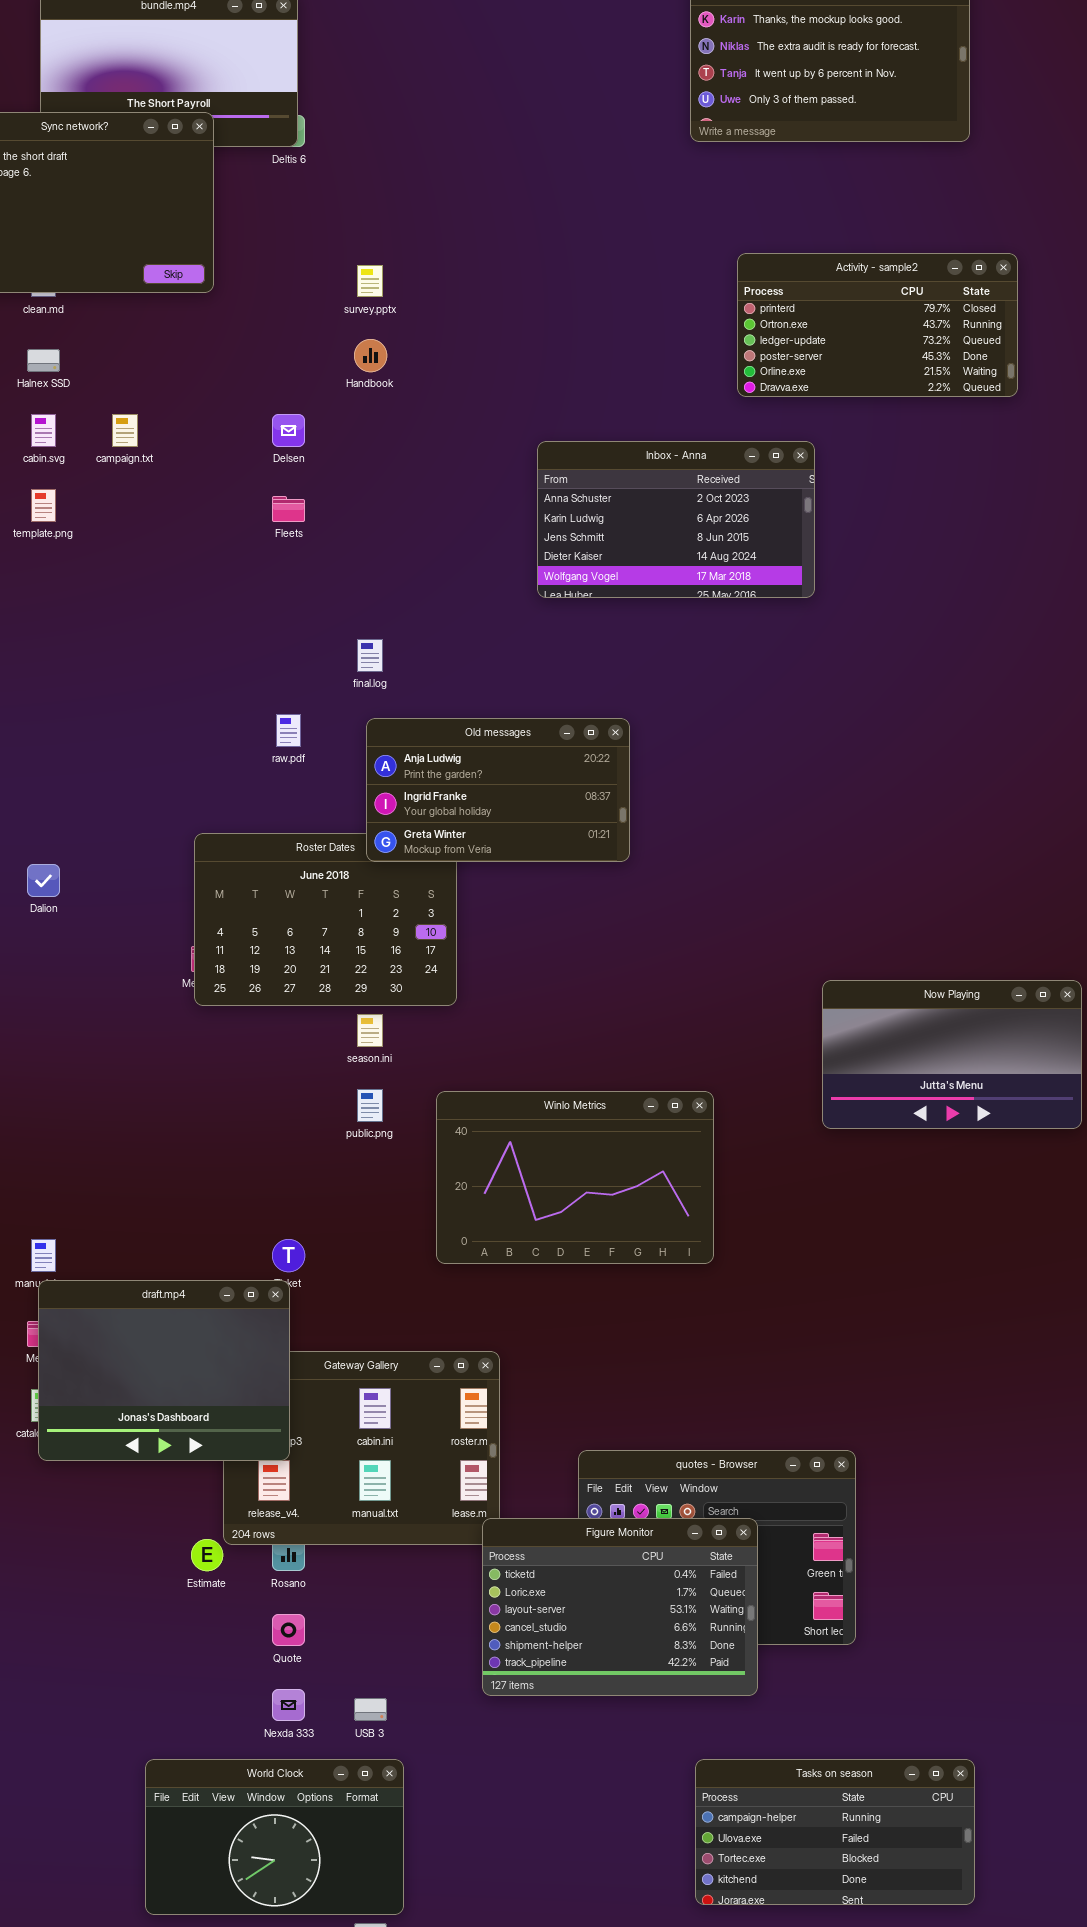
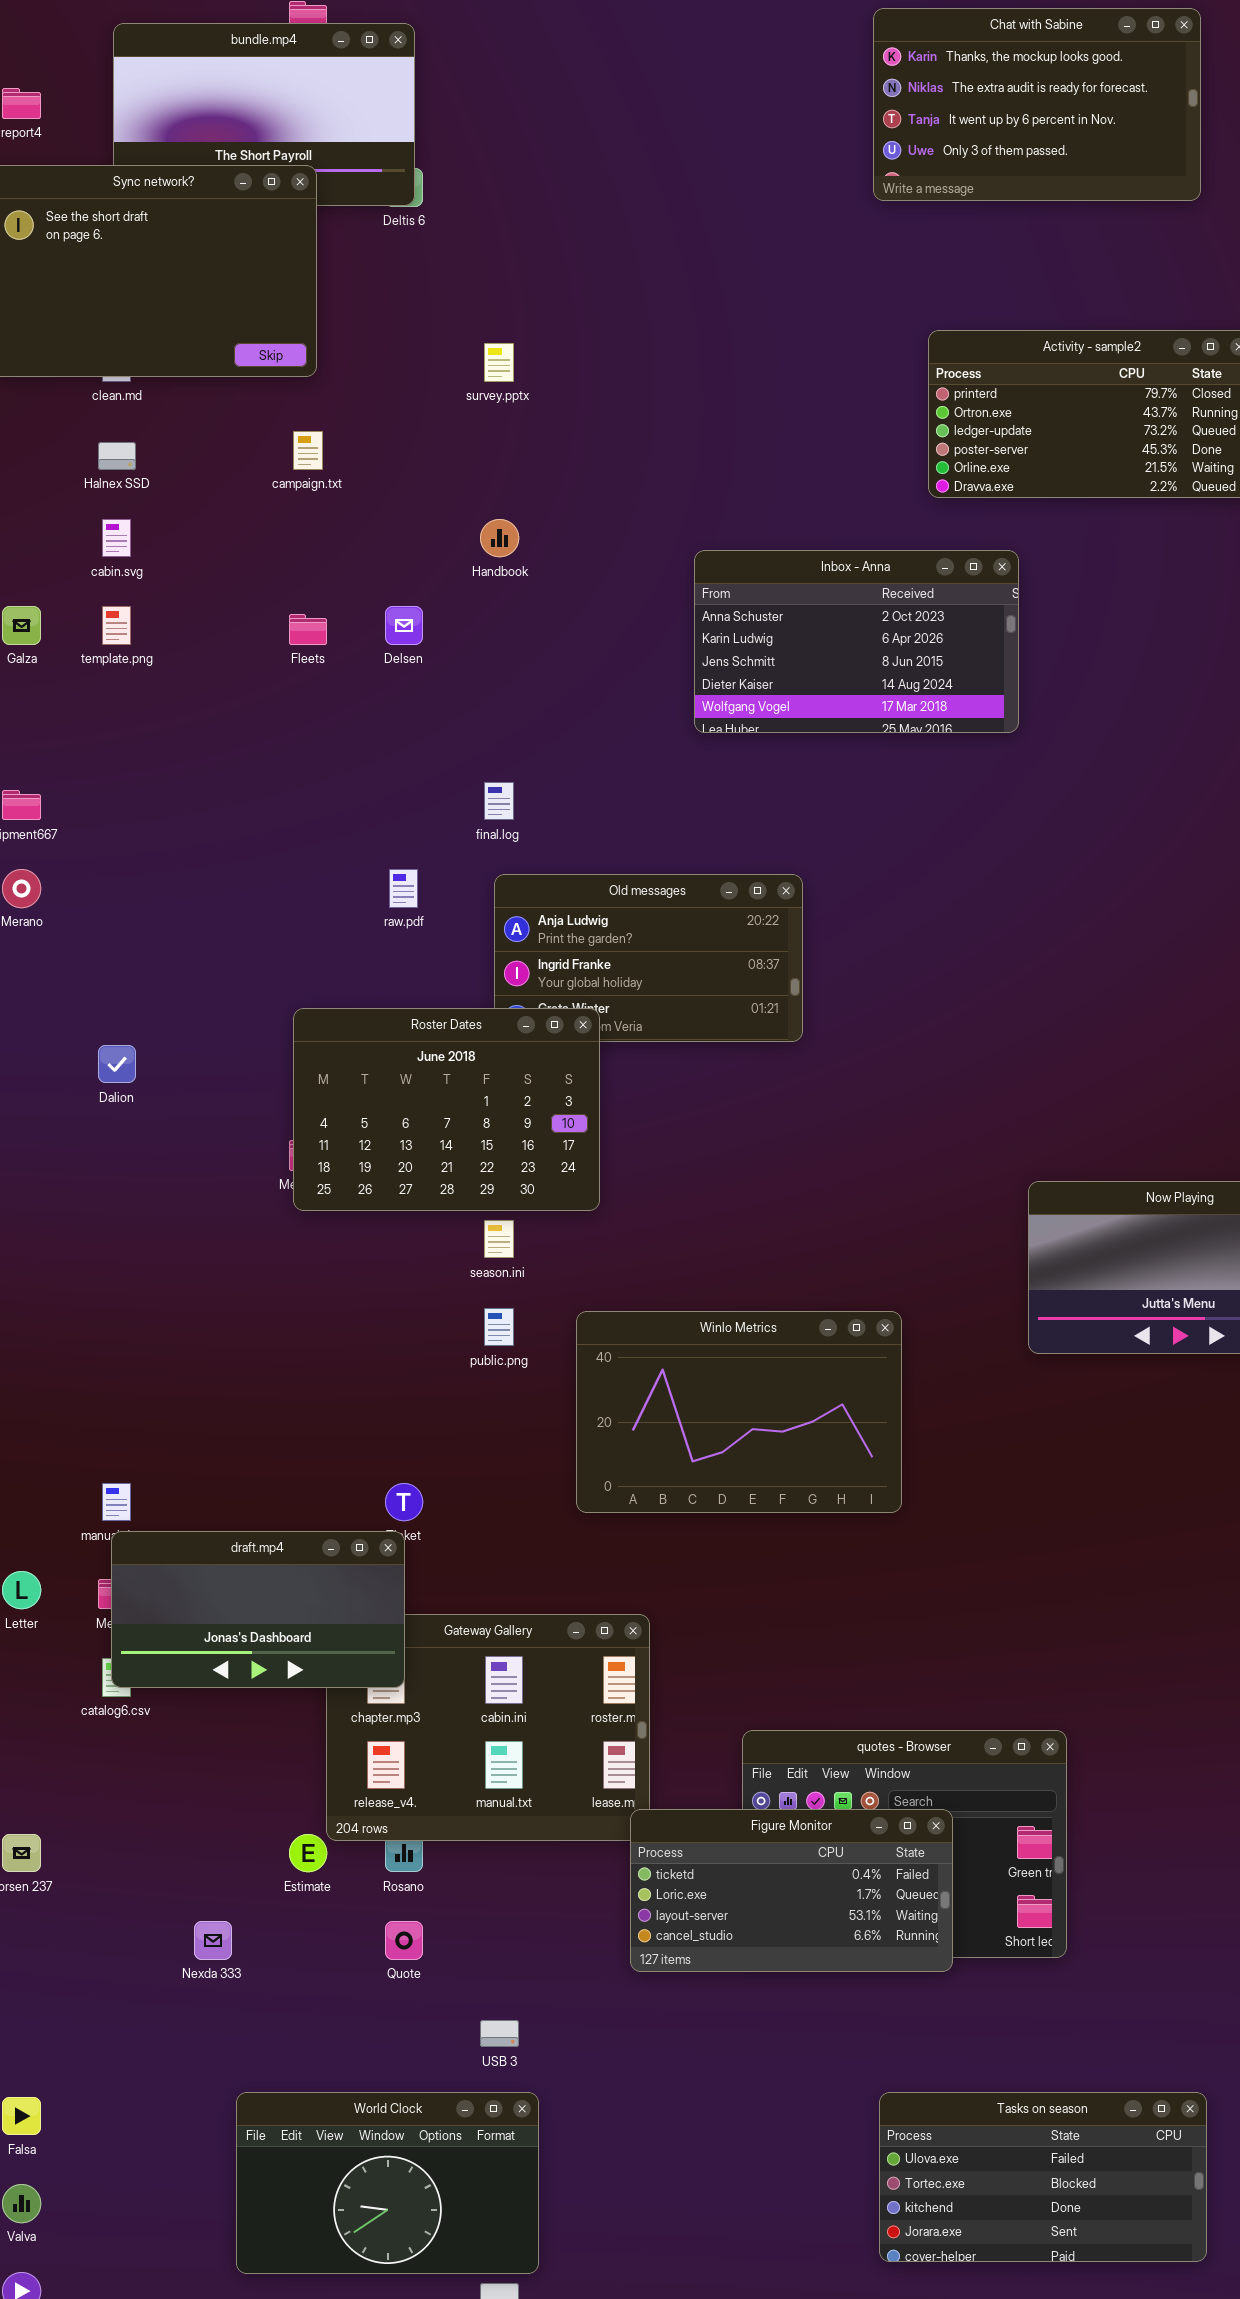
Handbook: [354,339,387,372] -> [480,519,519,557], moved
campaign.txt: [112,414,138,447] -> [293,431,323,470], moved
Delsen: [272,414,305,447] -> [385,606,423,645], moved
Fleets: [272,496,305,522] -> [289,614,327,645], moved
Roster Dates: [194,833,457,1006] -> [293,1008,600,1211], raised
draft.mp4: [38,1280,290,1461] -> [111,1531,405,1688], resized
Figure Monitor: [482,1518,758,1696] -> [630,1809,953,1972], resized
Nexda 333: [272,1689,305,1721] -> [194,1921,232,1960], moved
Tasks on season: [695,1759,975,1905] -> [879,2092,1207,2262], scrolled down 1 row

